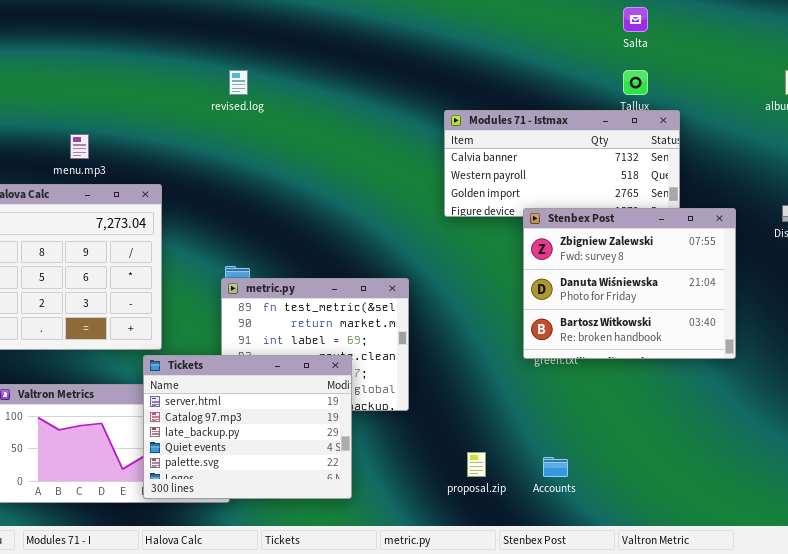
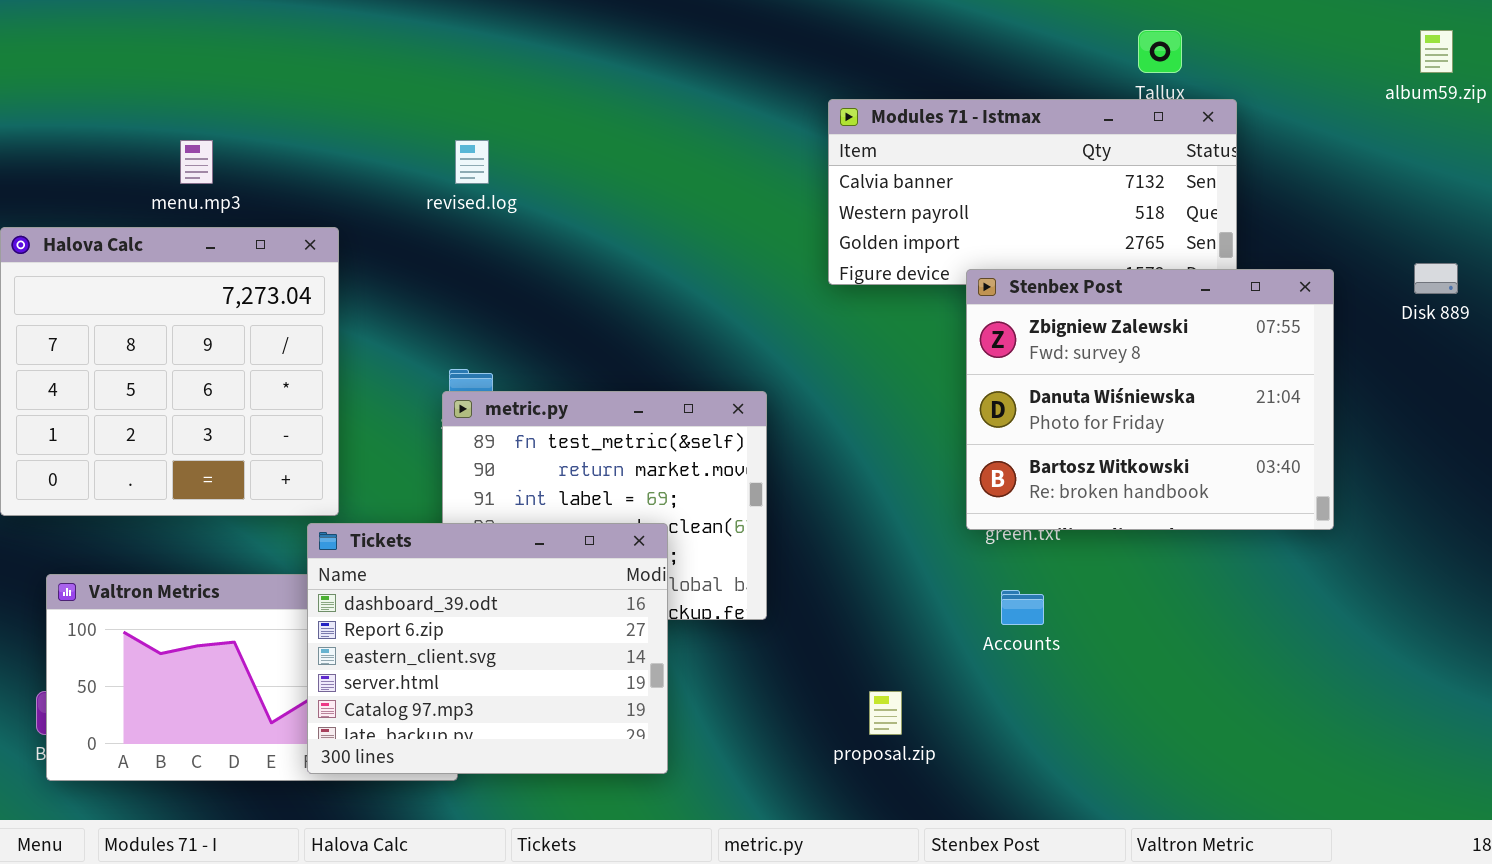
revised.log: [229,70,248,95] -> [455,140,489,184], moved
Tickets: [143,355,352,499] -> [307,523,668,774], scrolled up 3 rows
Accounts: [543,457,568,477] -> [1001,590,1044,625], moved

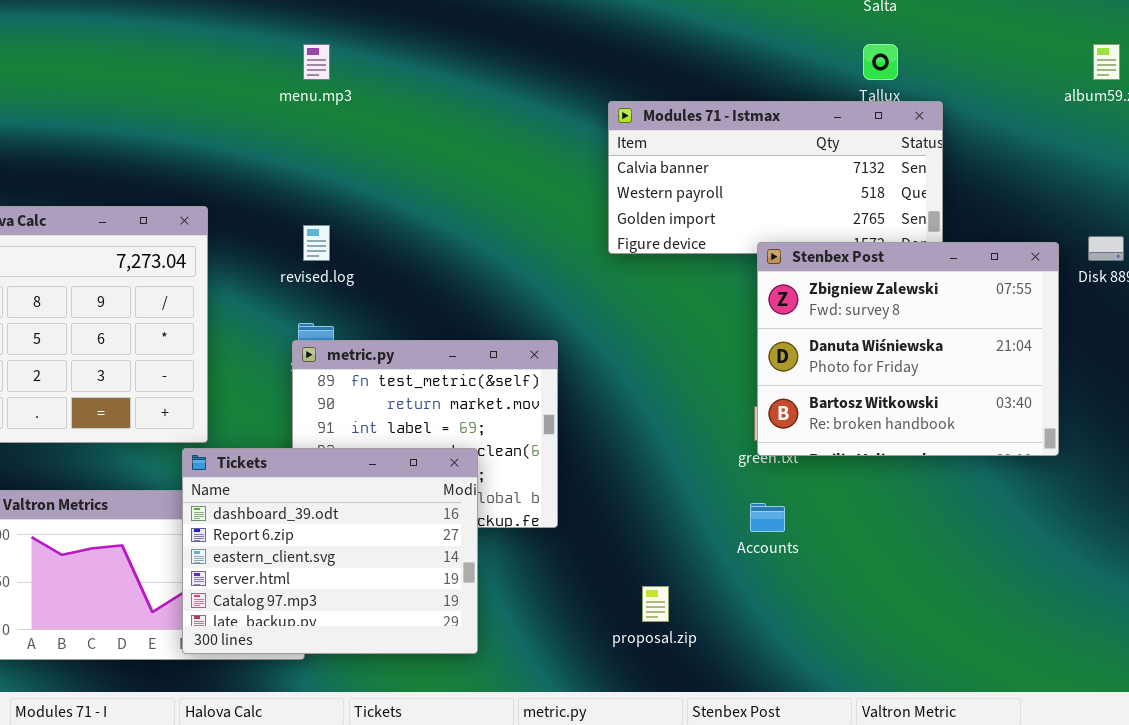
menu.mp3: [180,140,213,184] -> [303,44,330,80], moved
revised.log: [455,140,489,184] -> [303,225,330,261], moved
Stenbex Post: [966,269,1334,530] -> [757,242,1059,456], moved

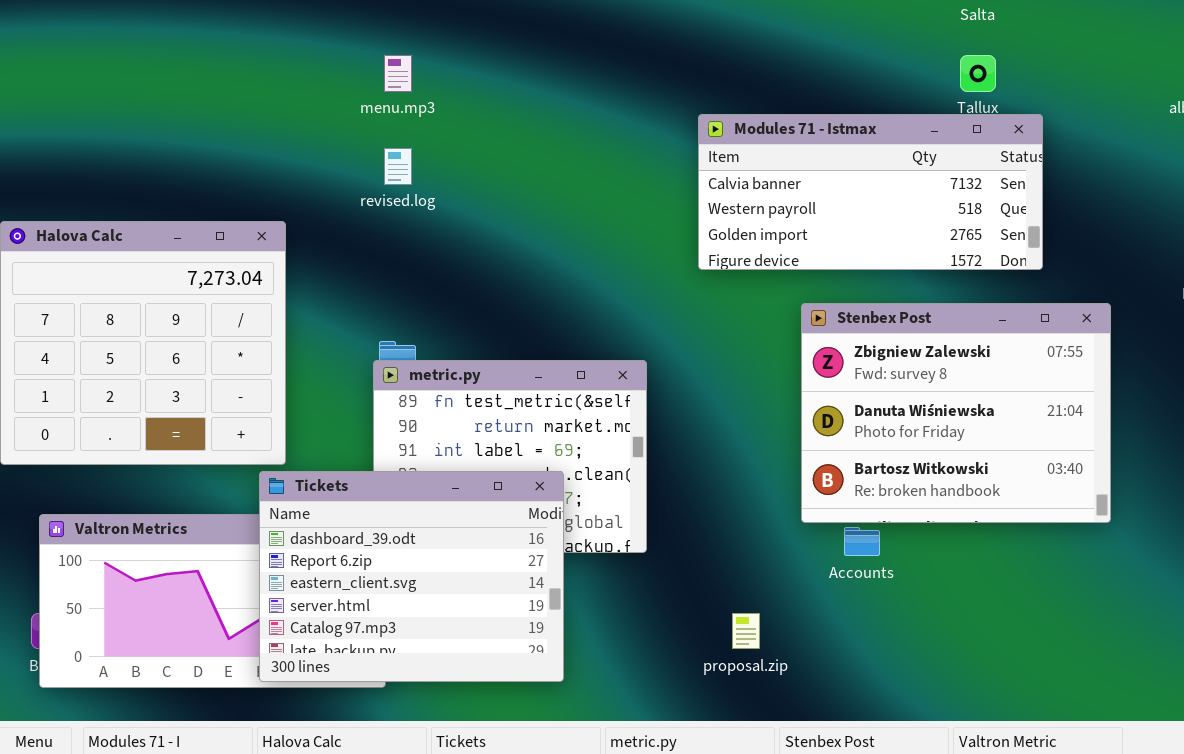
revised.log: [303,225,330,261] -> [384,148,412,185], moved
Stenbex Post: [757,242,1059,456] -> [801,303,1111,523], moved

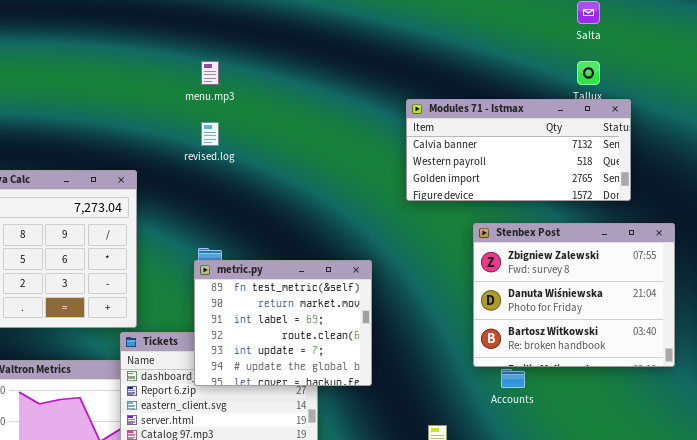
metric.py: [373,360,647,553] -> [194,260,372,386], raised

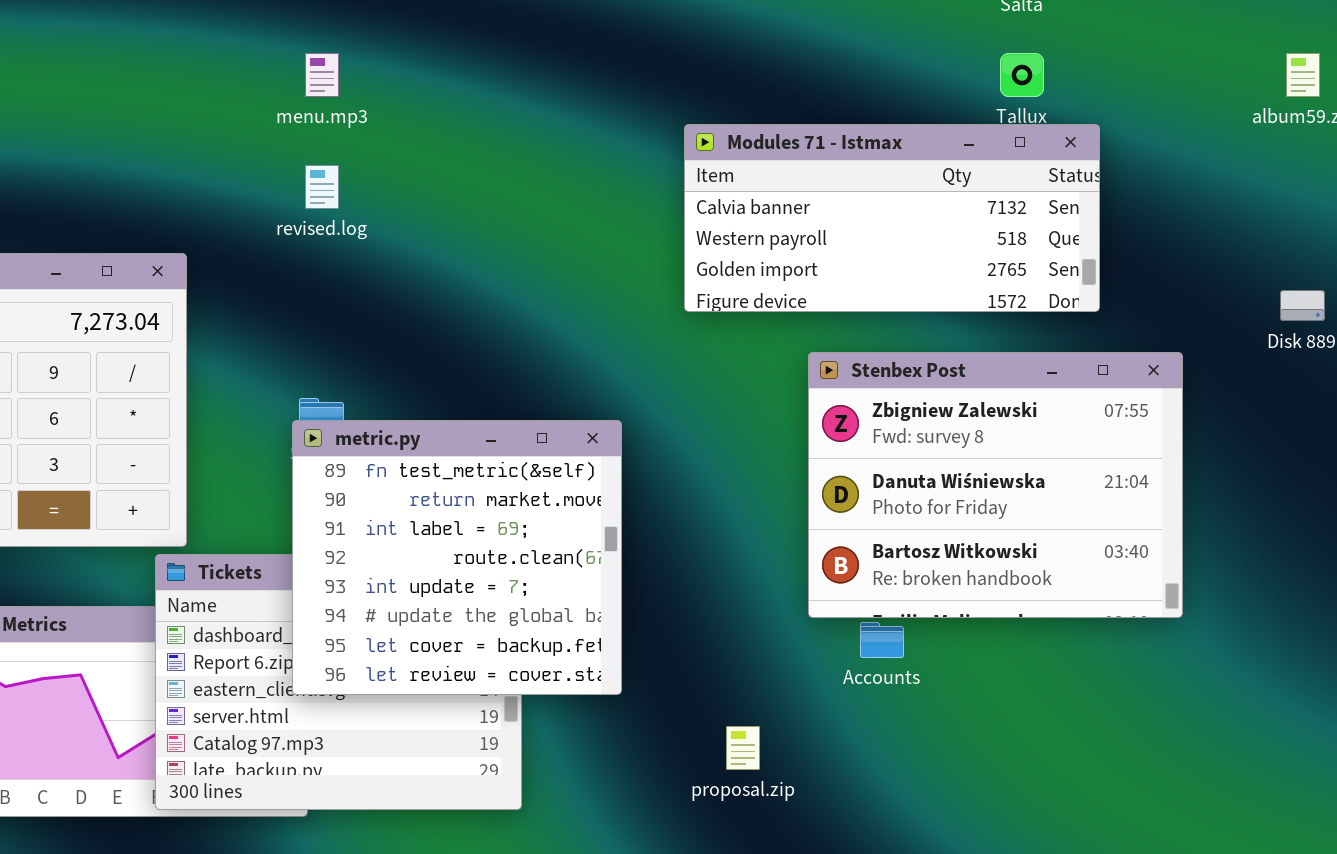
metric.py: [194,260,372,386] -> [292,420,622,695], resized

